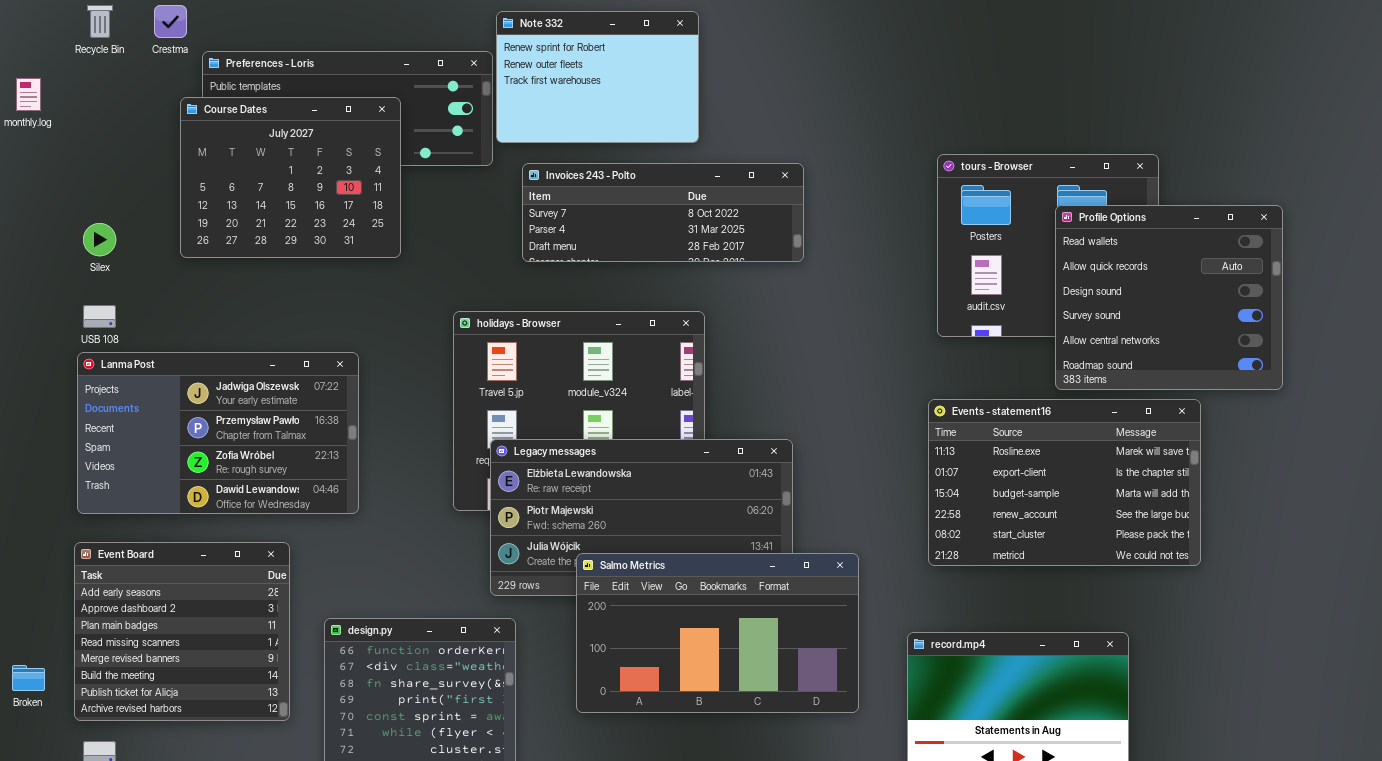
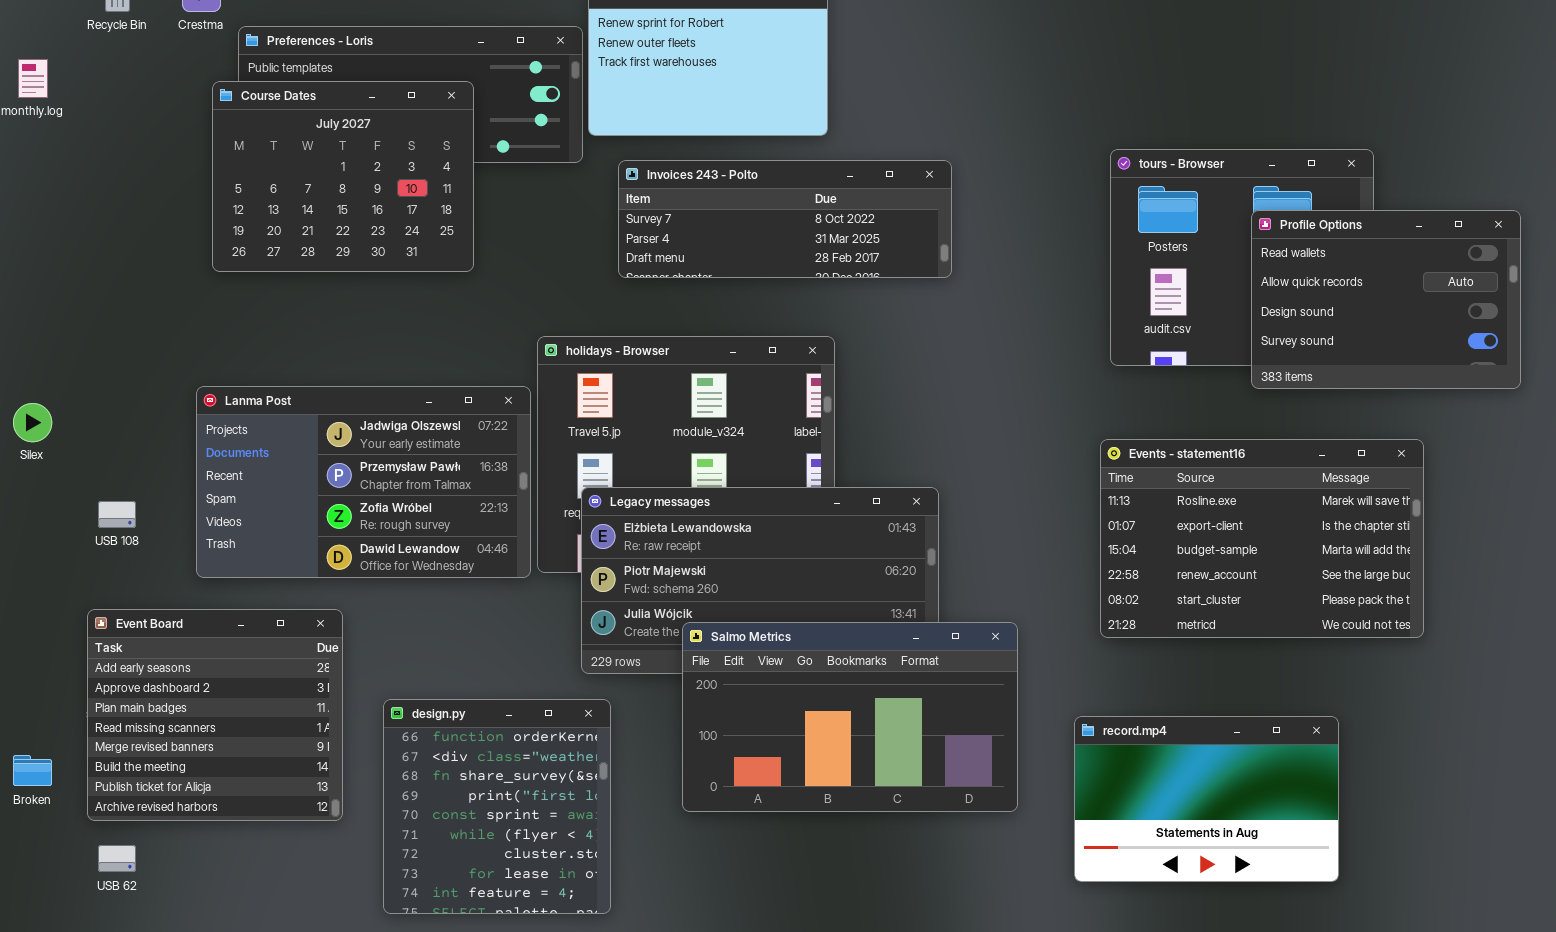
Profile Options: [1055,205,1283,390] -> [1251,210,1521,389], resized
Silex: [83,223,116,256] -> [13,403,52,442], moved
USB 108: [83,305,116,328] -> [98,501,136,528], moved
Lanma Post: [77,352,359,514] -> [196,386,531,578], moved

